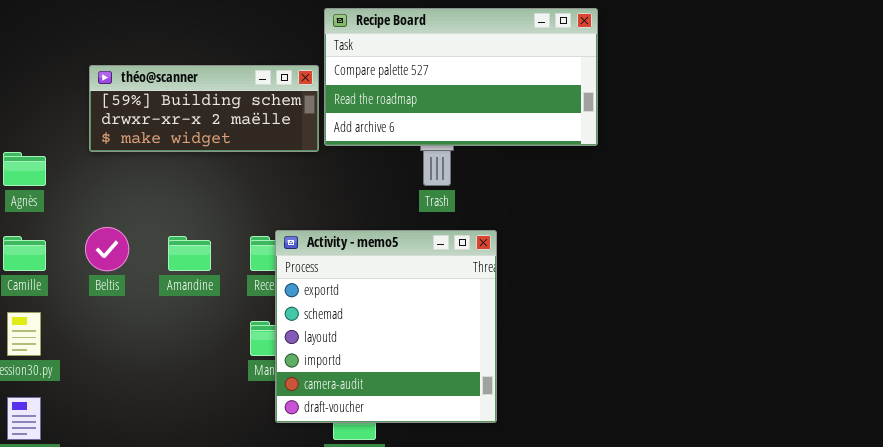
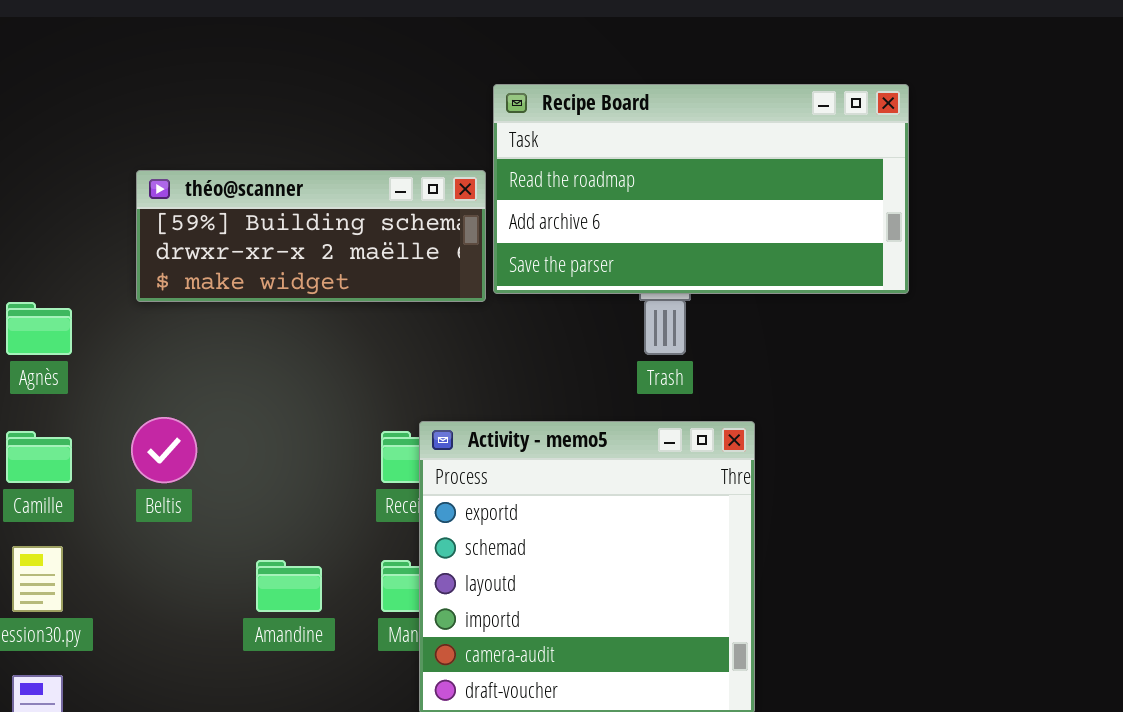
Recipe Board: [324,8,598,146] -> [493,84,909,294], scrolled down 1 row
Amandine: [168,236,211,271] -> [256,560,322,612], moved

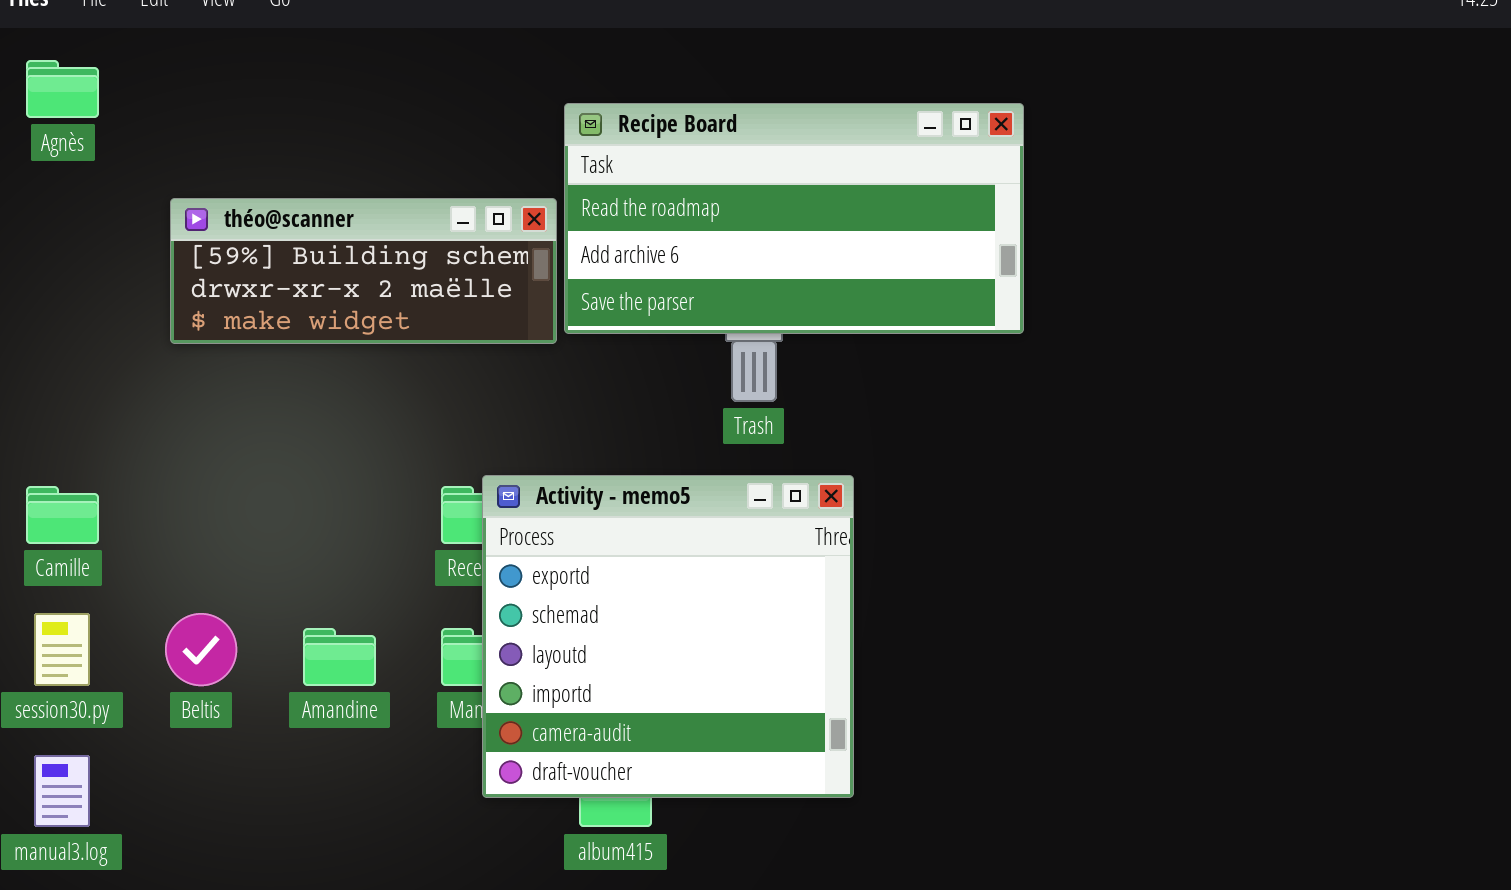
Agnès: [6,302,72,355] -> [26,60,99,118], moved
Beltis: [131,417,197,483] -> [165,613,237,686], moved

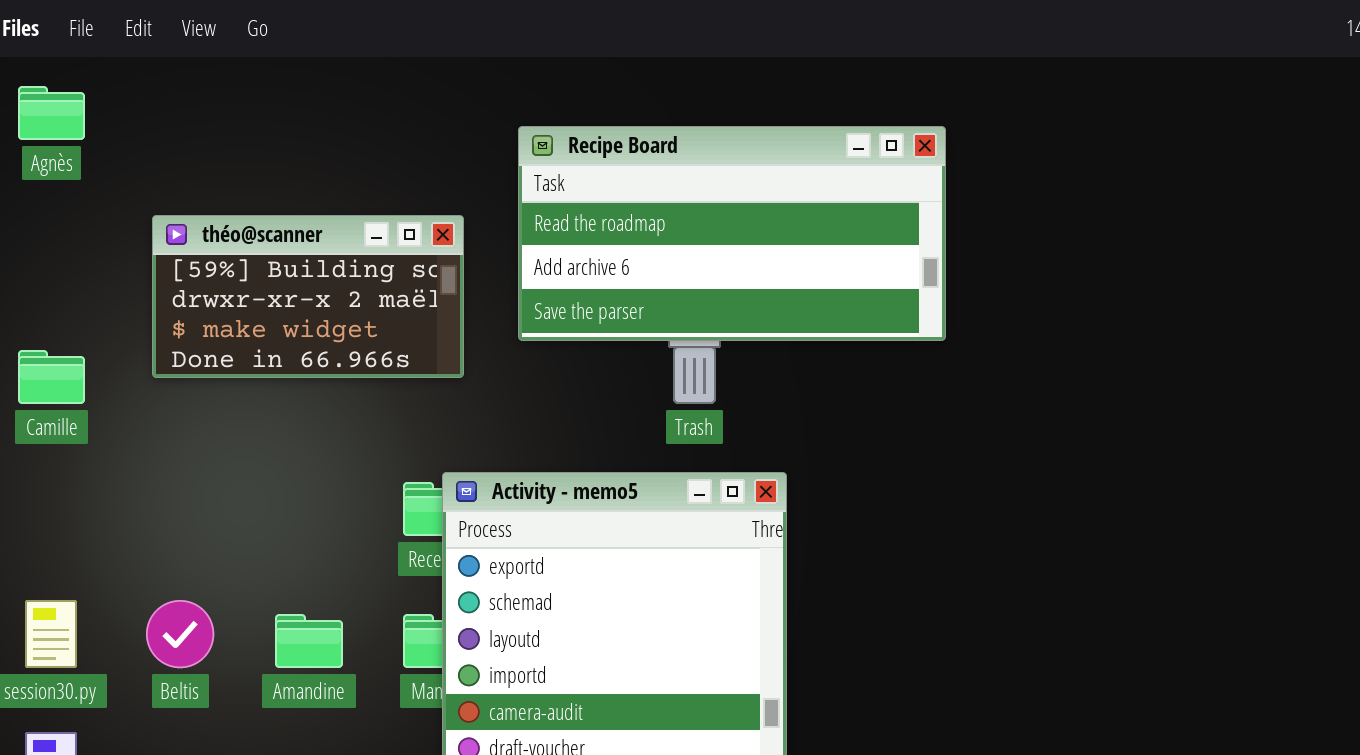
théo@scanner: [170,198,557,344] -> [152,215,464,378], resized
Camille: [26,486,99,544] -> [18,350,85,404], moved

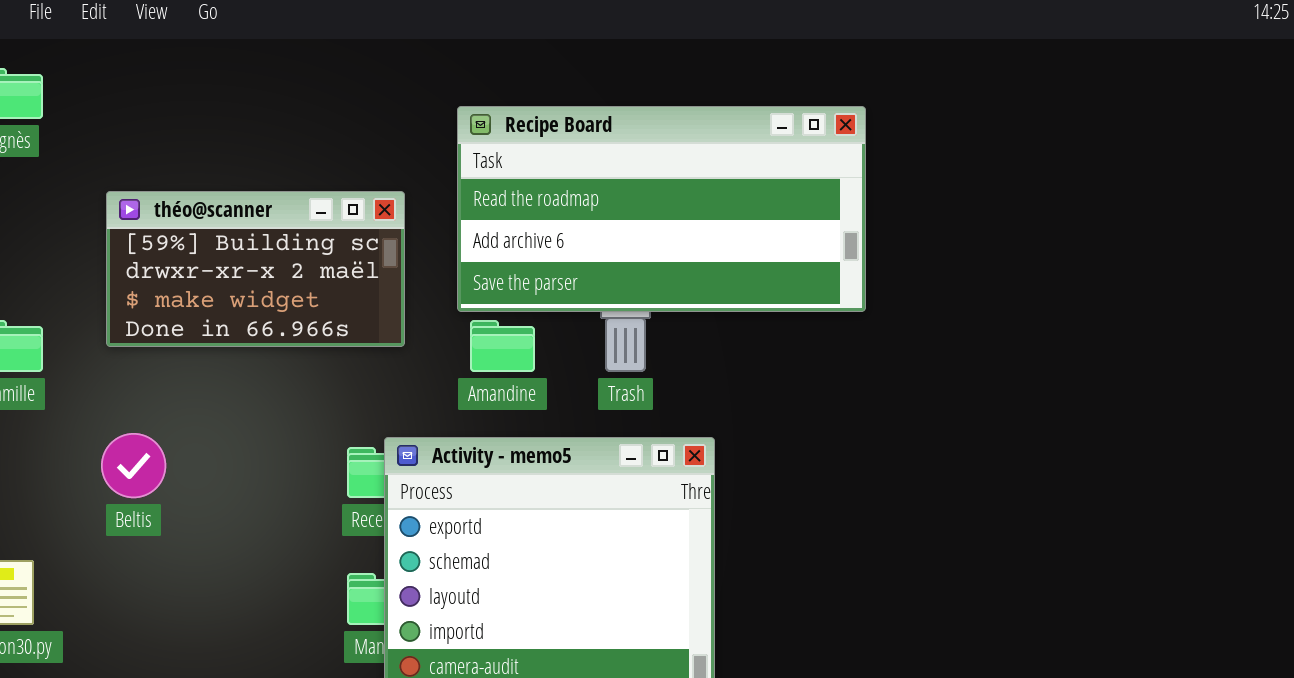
Beltis: [146,600,214,668] -> [101,433,166,498], moved
Amandine: [275,614,343,668] -> [470,320,535,372], moved

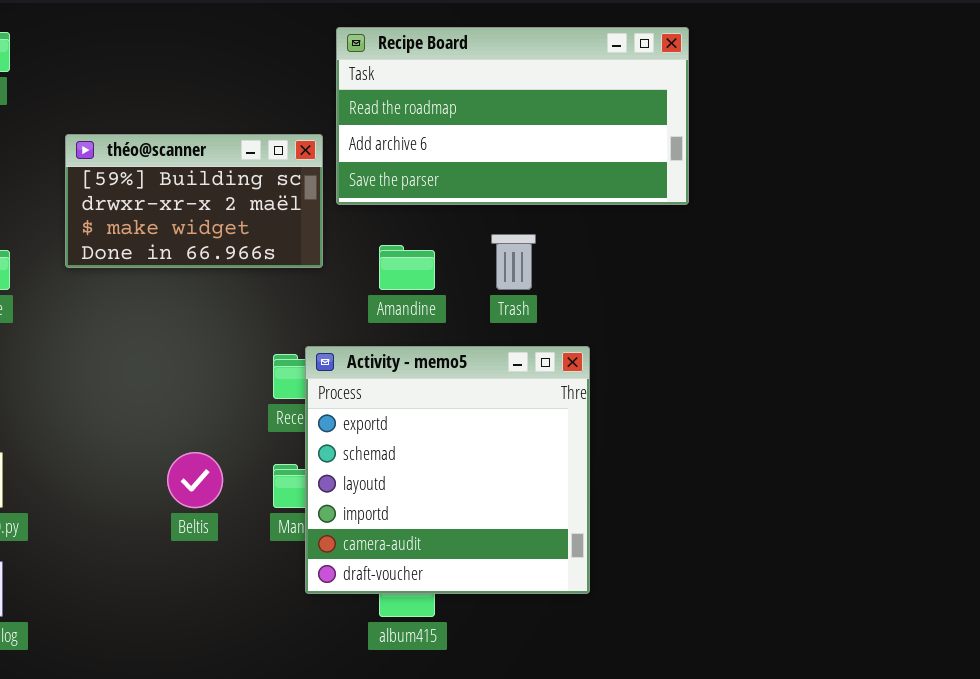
Recipe Board: [457,106,866,312] -> [336,27,689,205], moved
Beltis: [101,433,166,498] -> [167,452,223,508], moved

